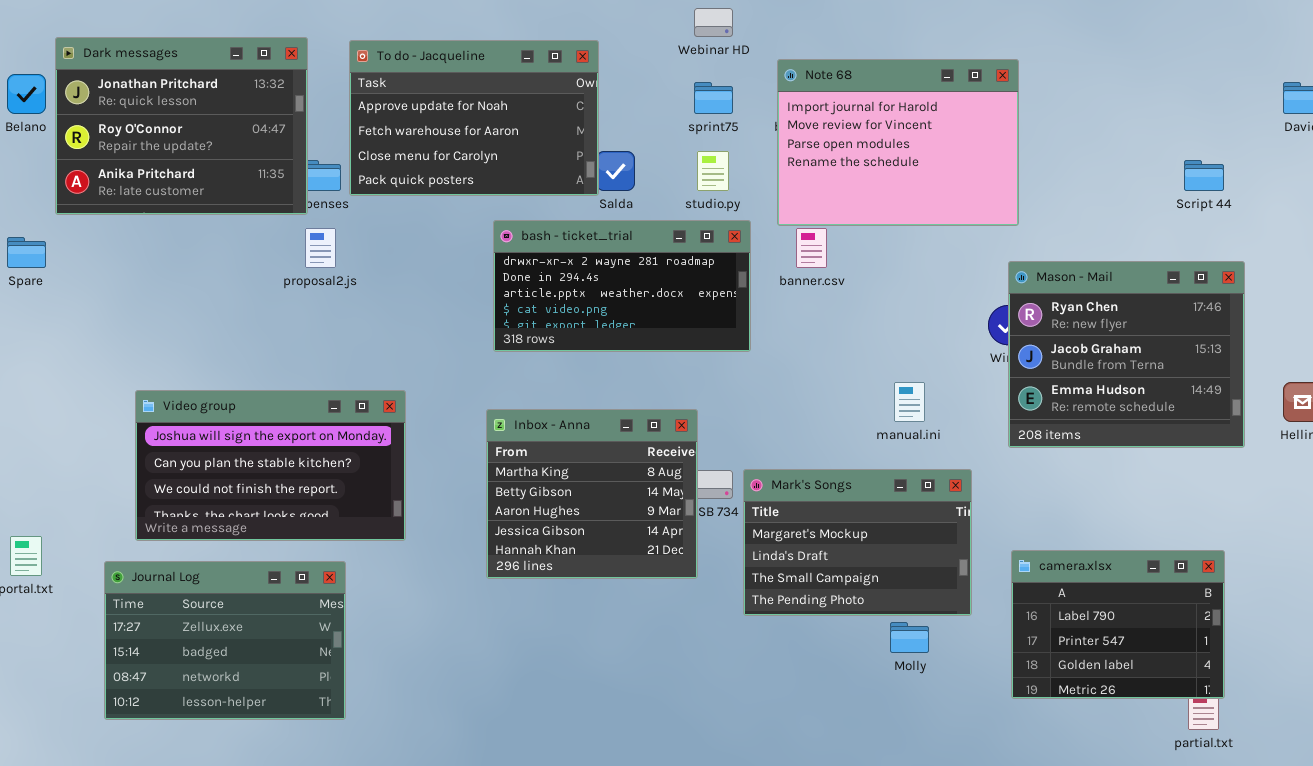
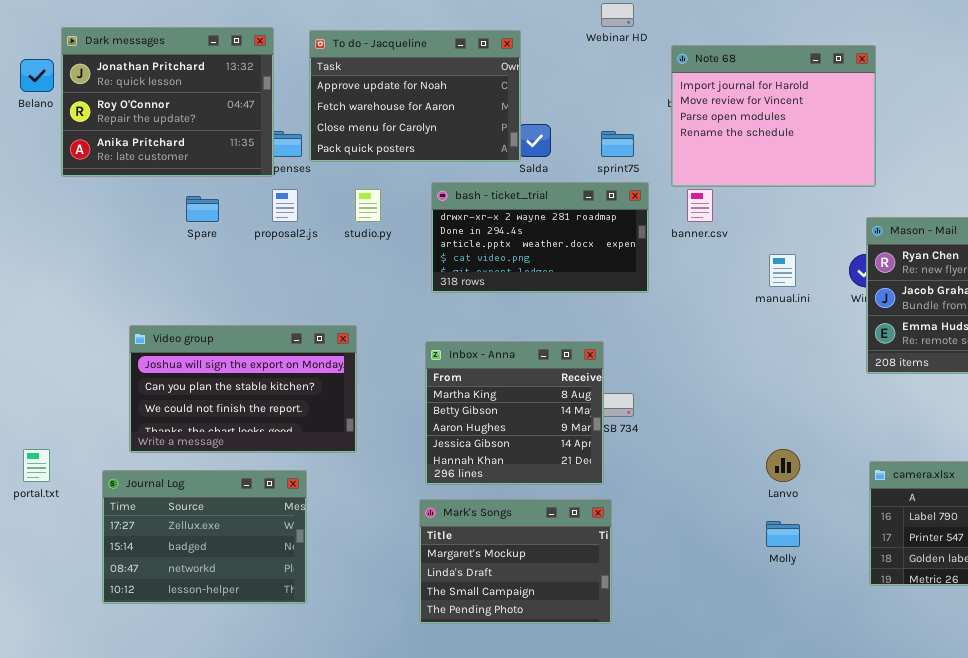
sprint75: [694,82,733,114] -> [601,131,634,157], moved
studio.py: [697,151,729,191] -> [355,189,381,222], moved
Spare: [7,237,46,268] -> [186,196,219,222], moved
manual.ini: [894,382,925,422] -> [769,254,796,287], moved
Mark's Songs: [743,469,972,616] -> [419,499,612,624], moved

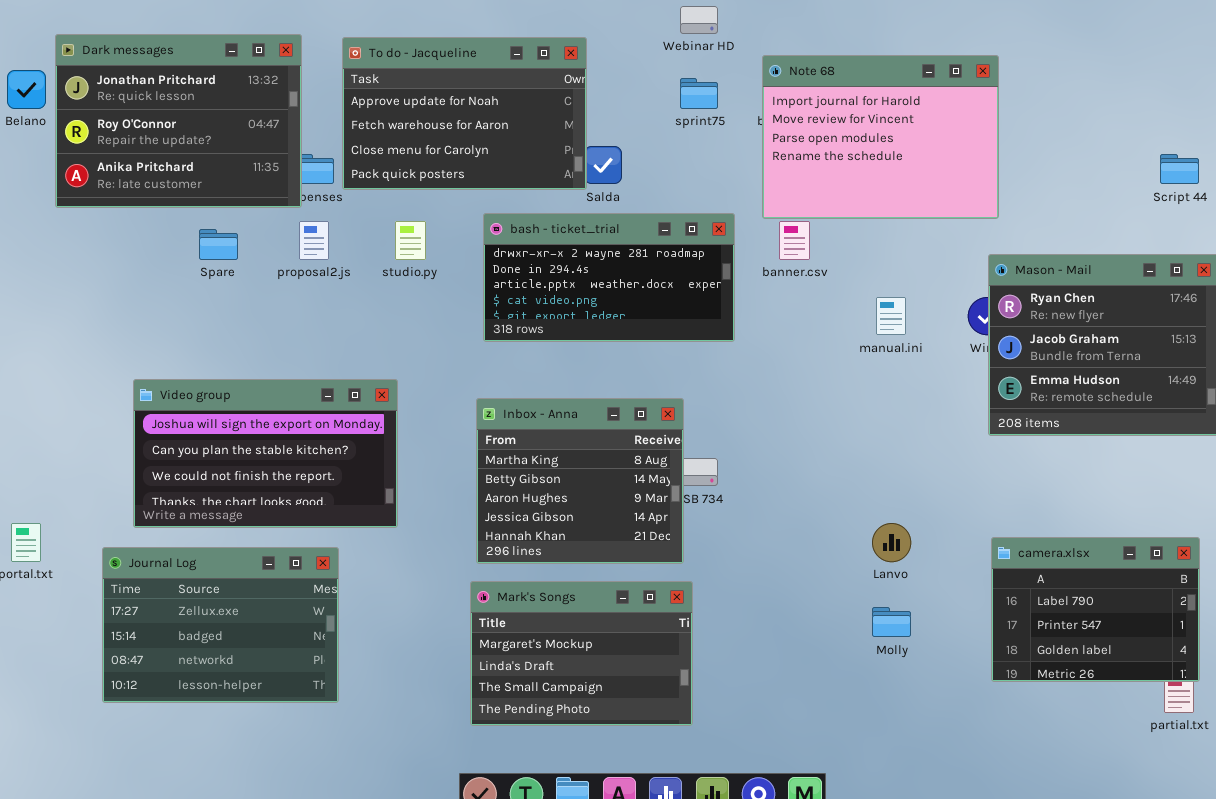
sprint75: [601,131,634,157] -> [680,78,718,109], moved

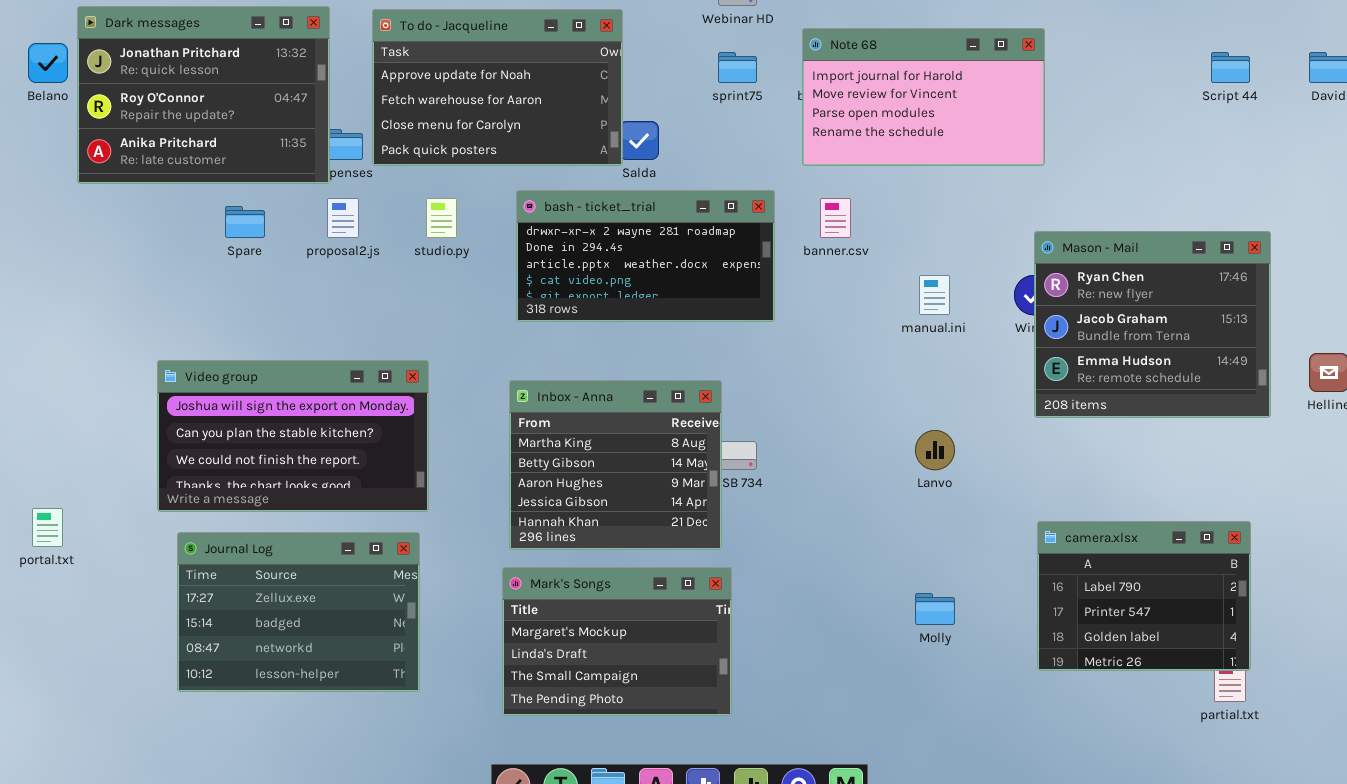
Note 68: [762,55,999,219] -> [802,28,1045,166], resized
Script 44: [1160,154,1199,184] -> [1211,52,1250,83], moved
Lanvo: [872,523,911,562] -> [915,430,955,470], moved
Journal Log: [102,547,339,703] -> [177,532,420,692], moved

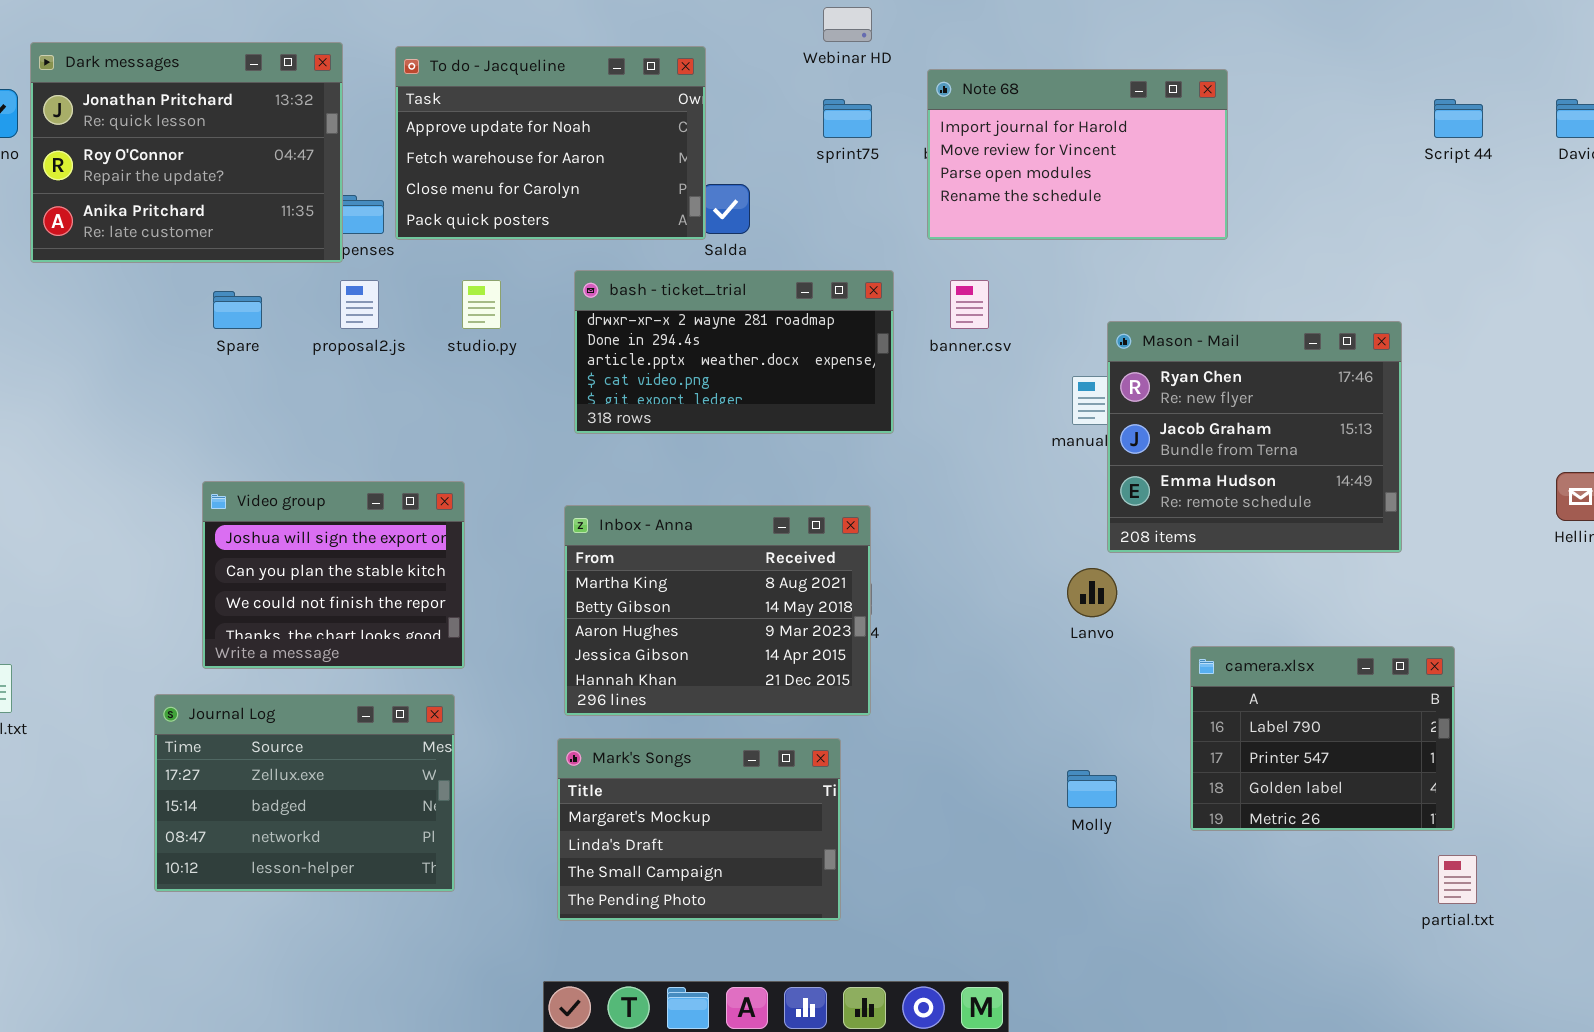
Mason - Mail: [1034,231,1271,418] -> [1107,321,1402,553], moved
Video group: [157,360,429,512] -> [202,481,465,669], resized
Inbox - Anna: [509,380,722,550] -> [564,505,871,716], resized
camera.xlsx: [1037,521,1251,671] -> [1190,646,1455,831], moved

